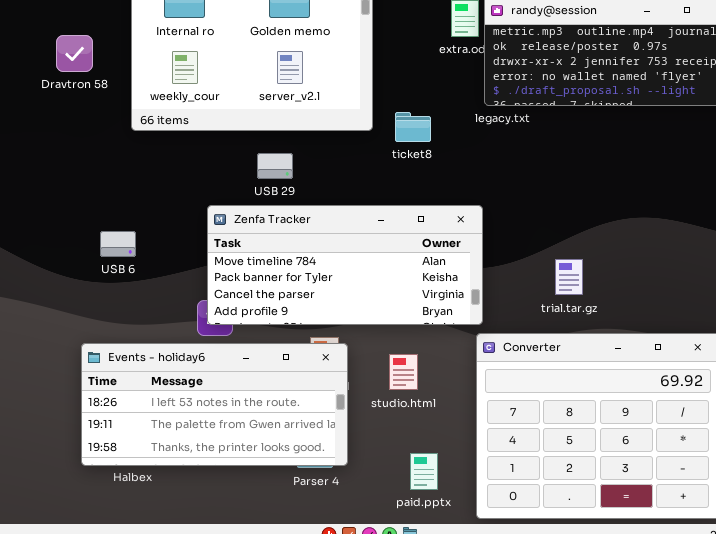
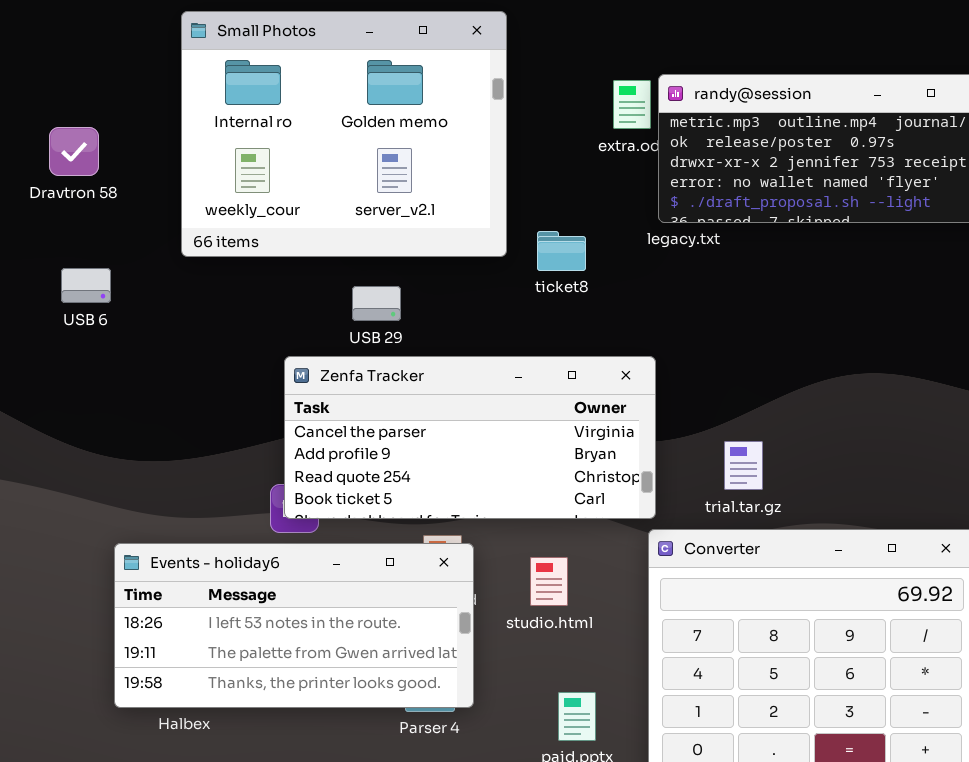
Dravtron 58: [56,35,93,72] -> [49,127,99,176], moved
Zenfa Tracker: [207,205,483,325] -> [284,356,656,519], scrolled down 2 rows
USB 6: [100,231,136,257] -> [61,268,111,303], moved
trial.tar.gz: [555,259,583,295] -> [724,441,763,490], moved

